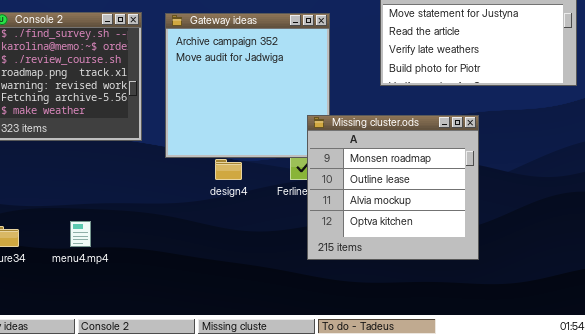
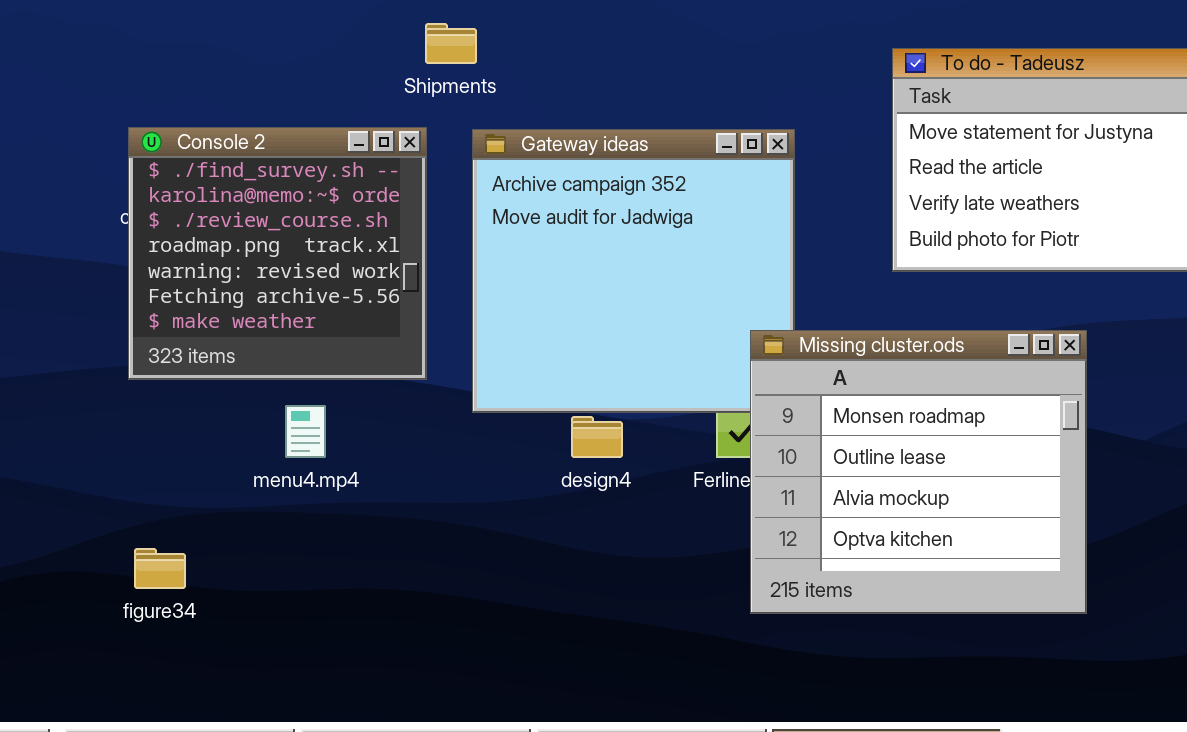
menu4.mp4: [70,221,91,247] -> [285,405,326,458], moved

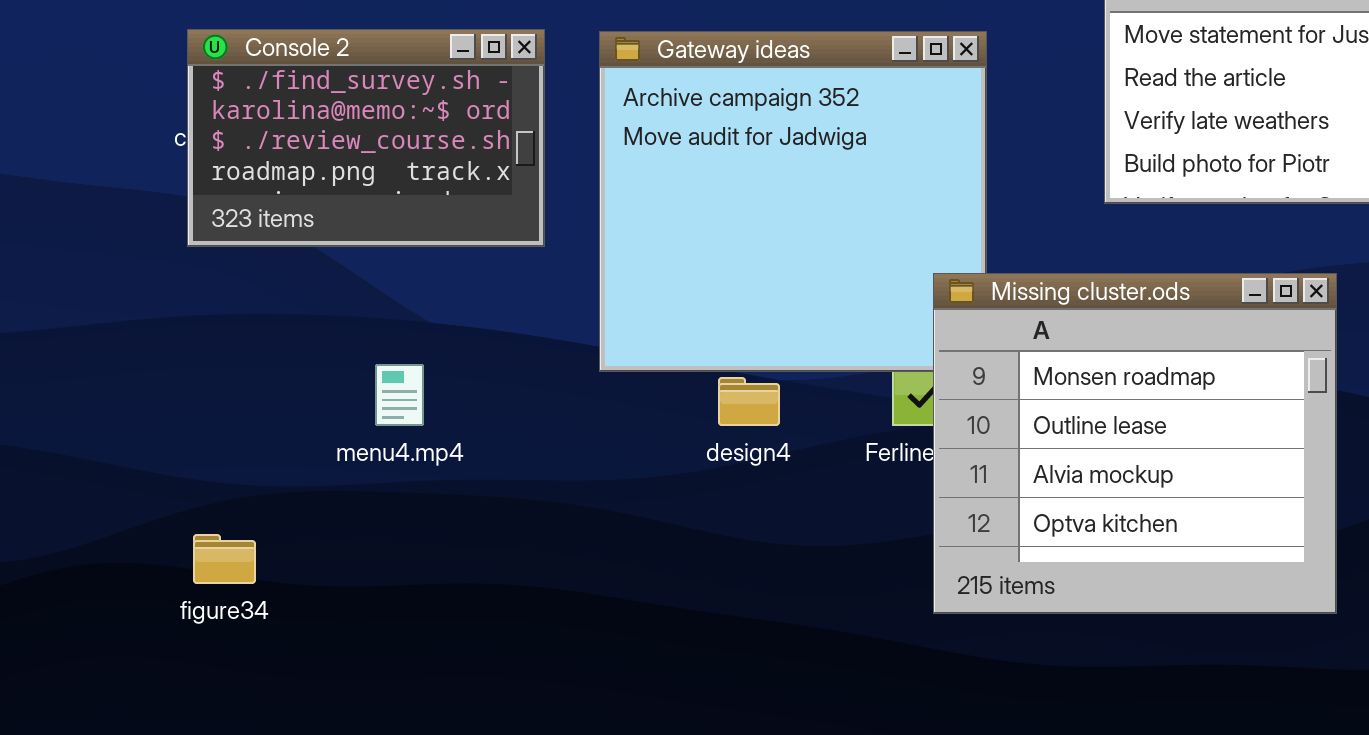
Console 2: [128,127,427,380] -> [187,29,545,247], resized

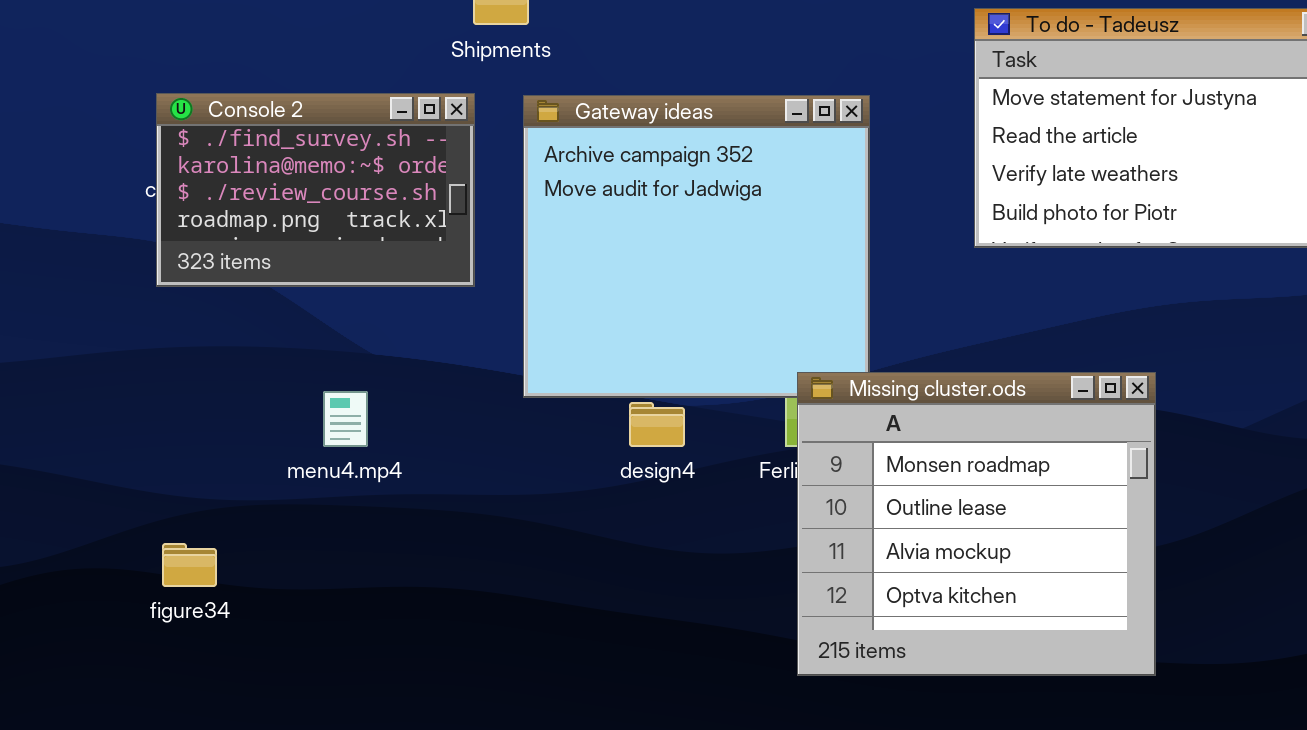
Missing cluster.ods: [933,273,1337,614] -> [797,372,1156,676], moved

